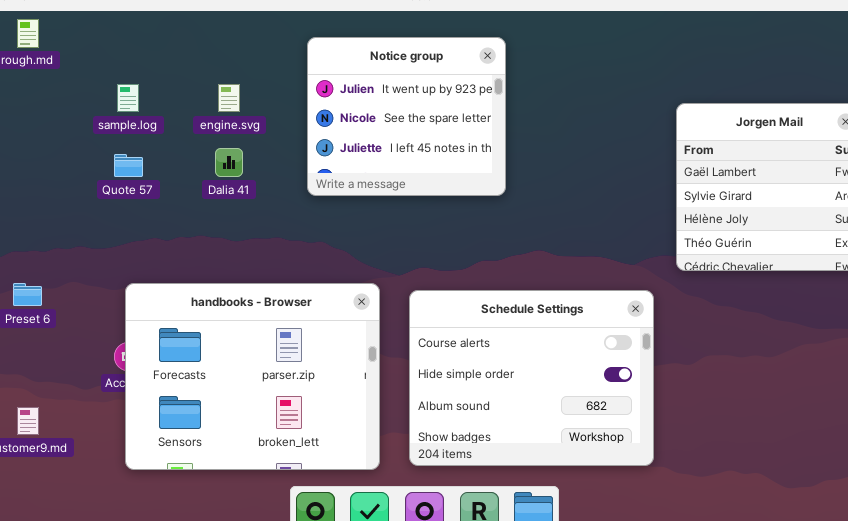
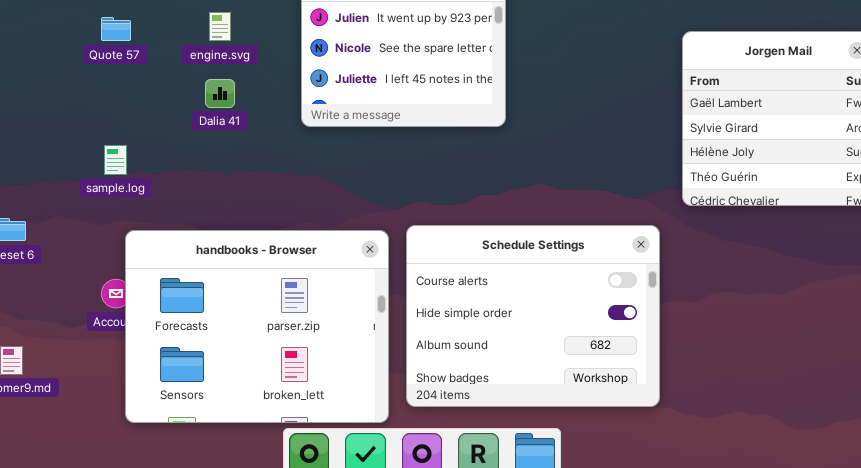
sample.log: [117,84,139,112] -> [104,145,127,175], moved
Quote 57: [114,154,143,177] -> [101,17,131,41], moved
handbooks - Browser: [125,283,380,470] -> [125,230,389,423], moved

